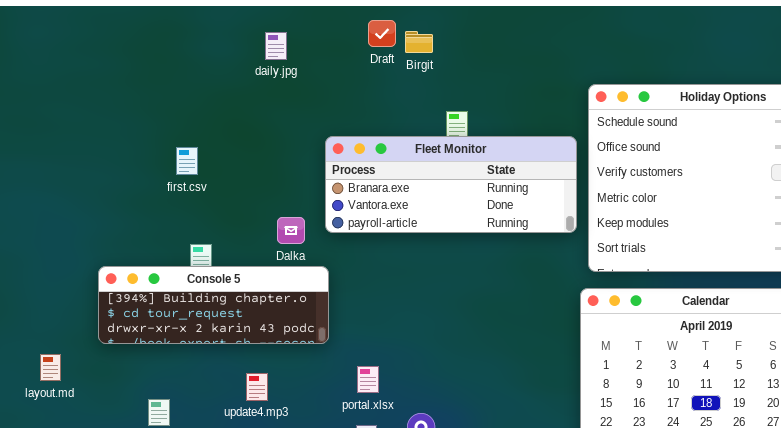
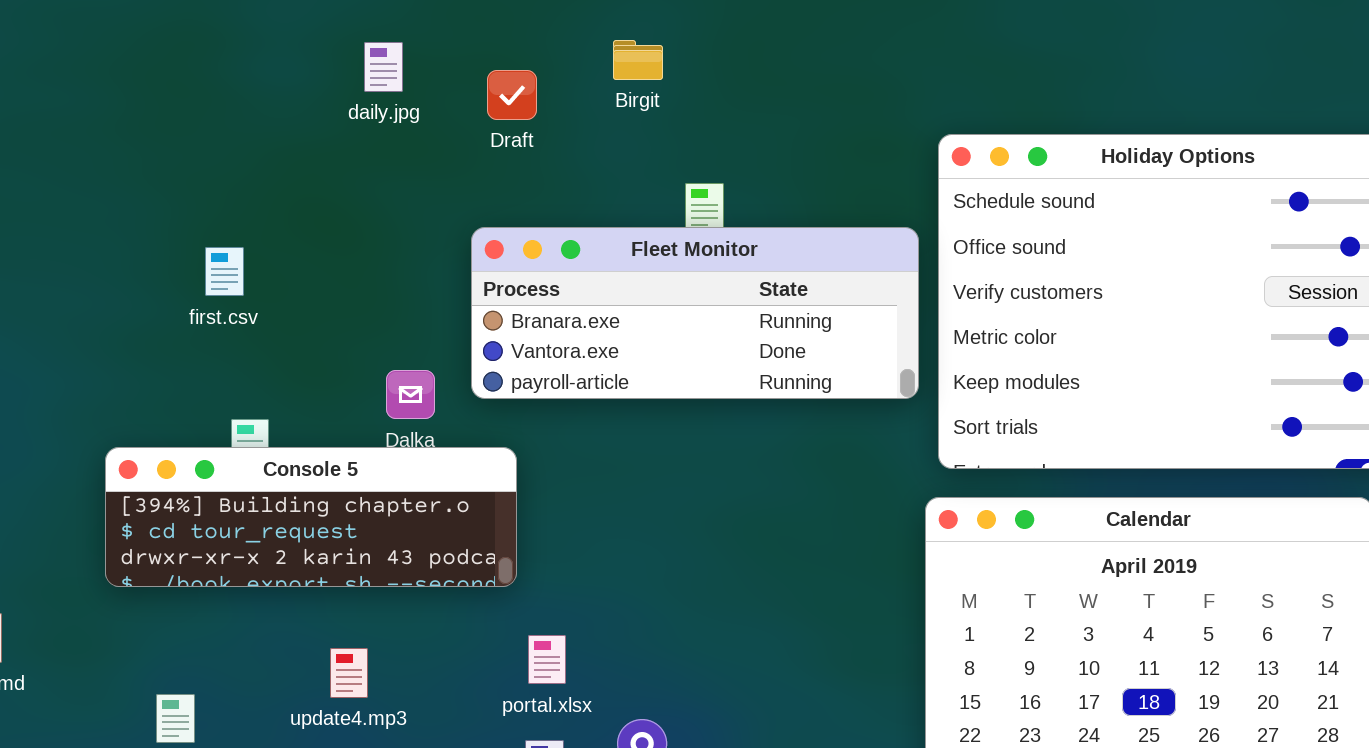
Draft: [368,20,396,47] -> [487,70,537,120], moved
Console 5: [98,266,329,344] -> [105,447,517,587], moved

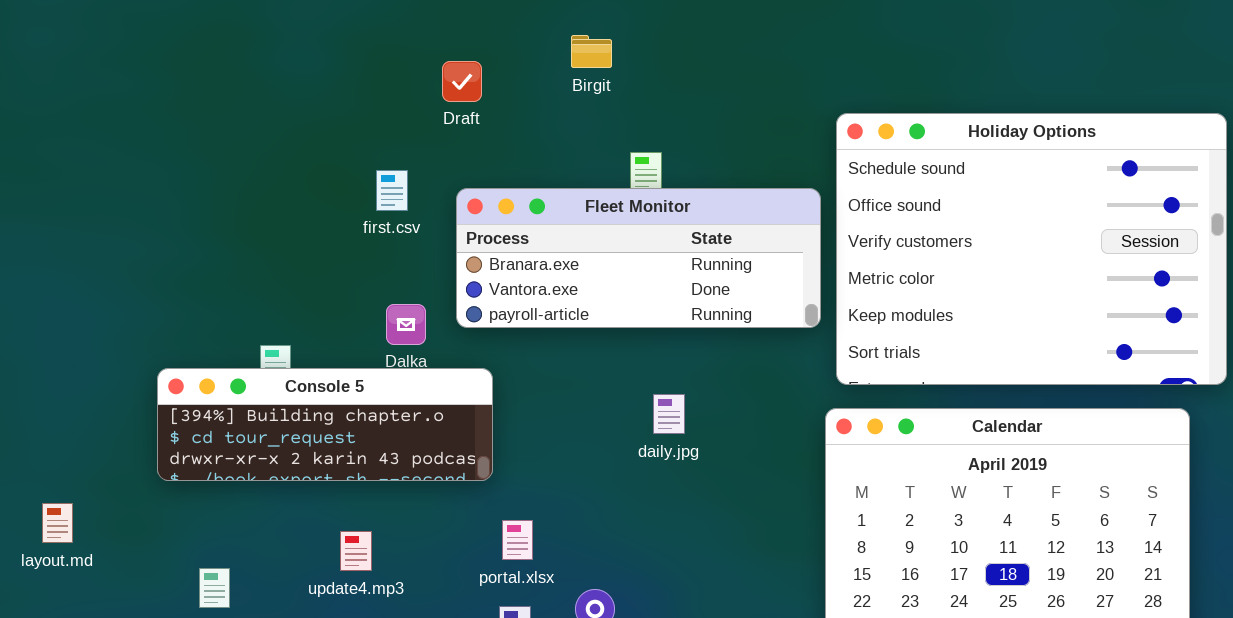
daily.jpg: [364,42,403,92] -> [653,394,685,434], moved
Draft: [487,70,537,120] -> [442,61,482,102], moved
first.csv: [205,247,244,296] -> [376,170,408,211], moved

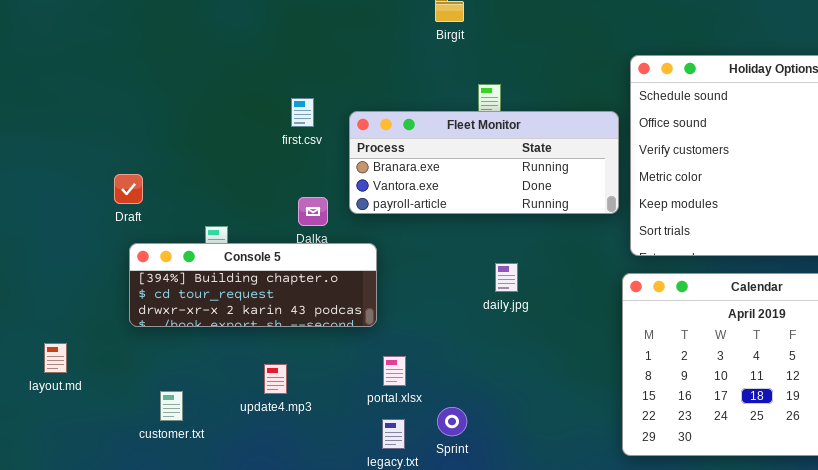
Draft: [442,61,482,102] -> [114,174,143,204], moved

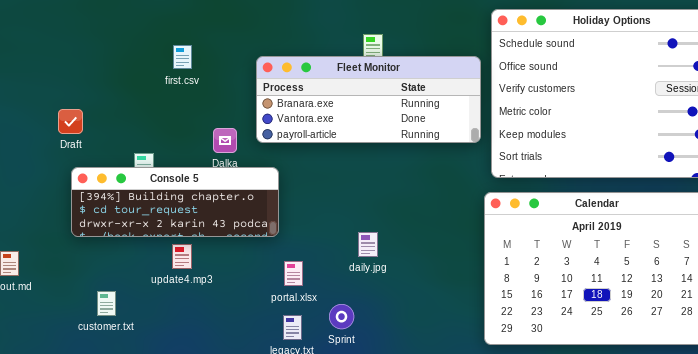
first.csv: [291,98,314,127] -> [173,45,192,69], moved
daily.jpg: [495,263,518,292] -> [358,232,378,257], moved
update4.mp3: [264,364,287,394] -> [172,244,192,269], moved

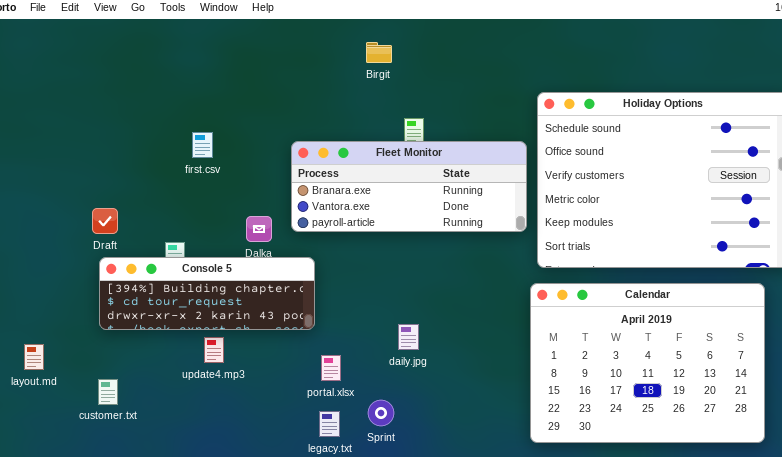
first.csv: [173,45,192,69] -> [192,132,213,158], moved
Draft: [58,109,83,134] -> [92,208,118,234], moved
customer.txt: [97,291,116,316] -> [98,379,118,405], moved

